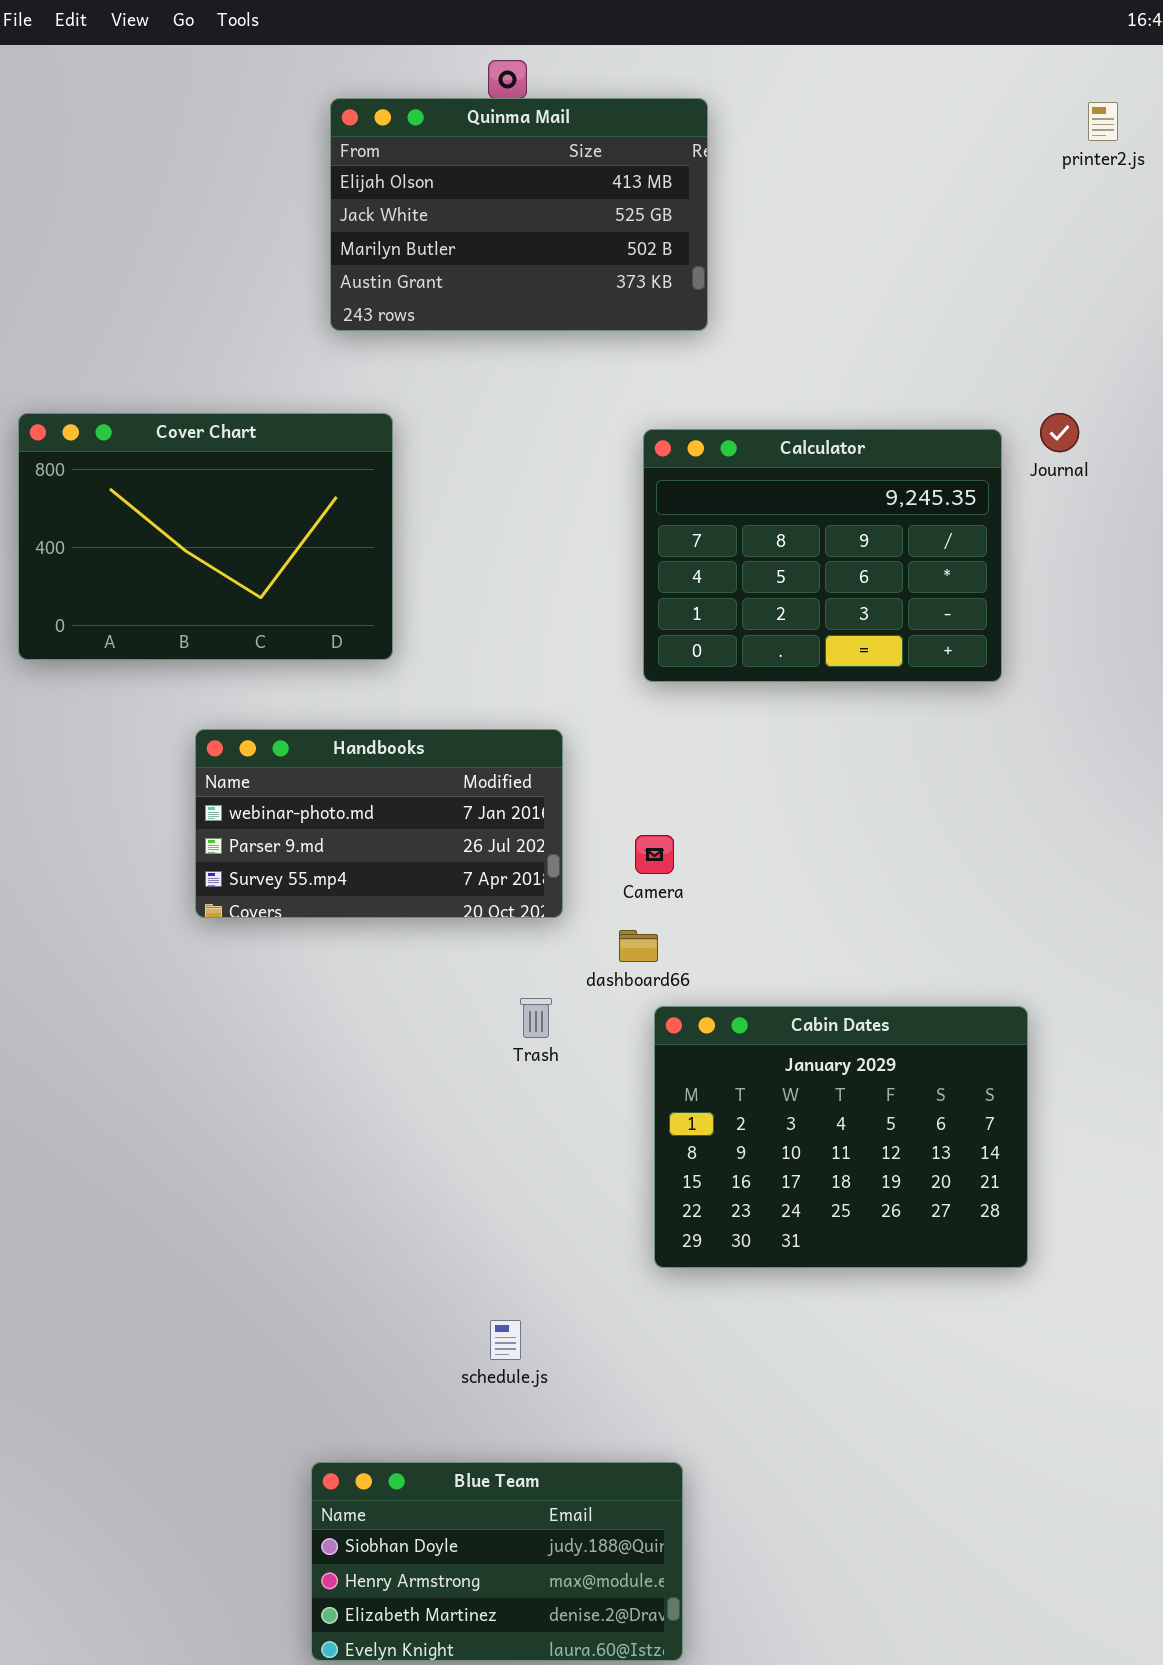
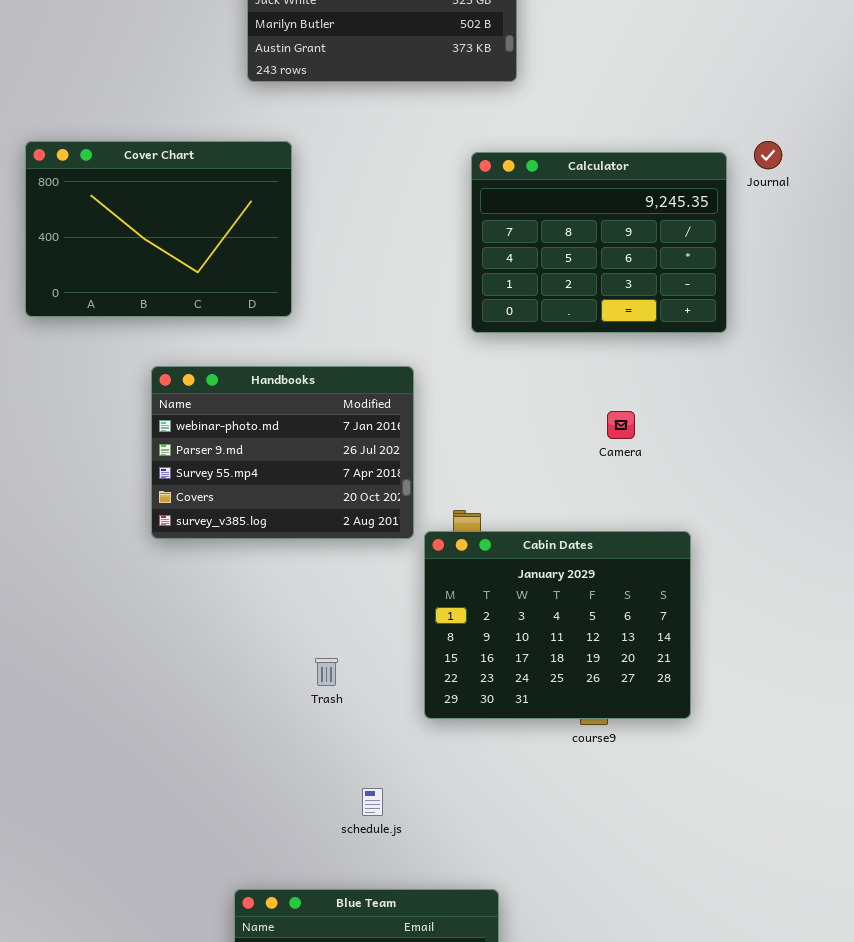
Handbooks: [195,729,563,918] -> [151,366,414,539], resized
Camera: [635,835,674,874] -> [607,411,635,439], moved
Trash: [520,998,552,1038] -> [315,658,338,686], moved
Cabin Dates: [654,1006,1028,1268] -> [424,531,691,719], moved

